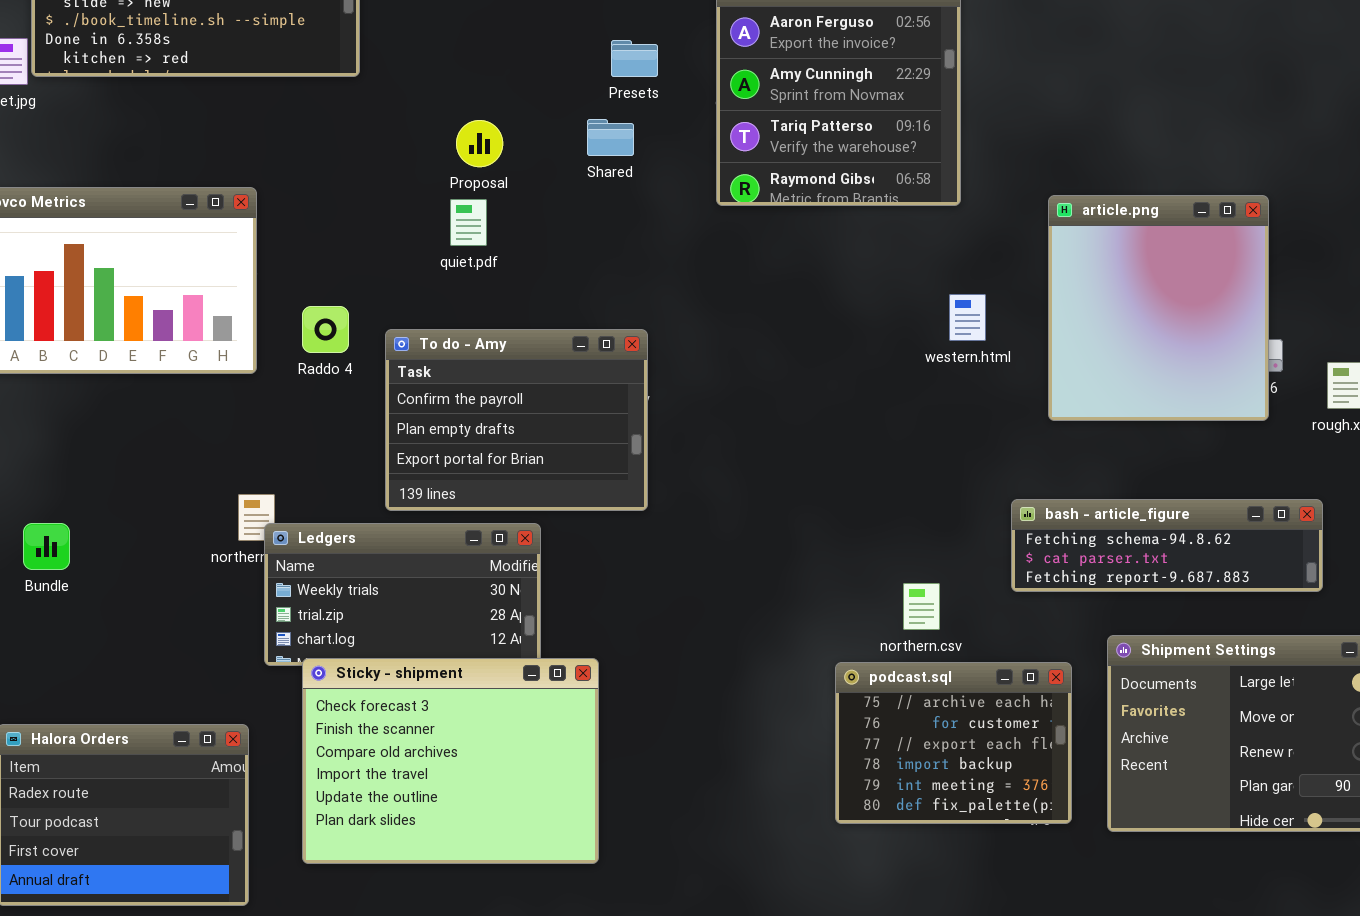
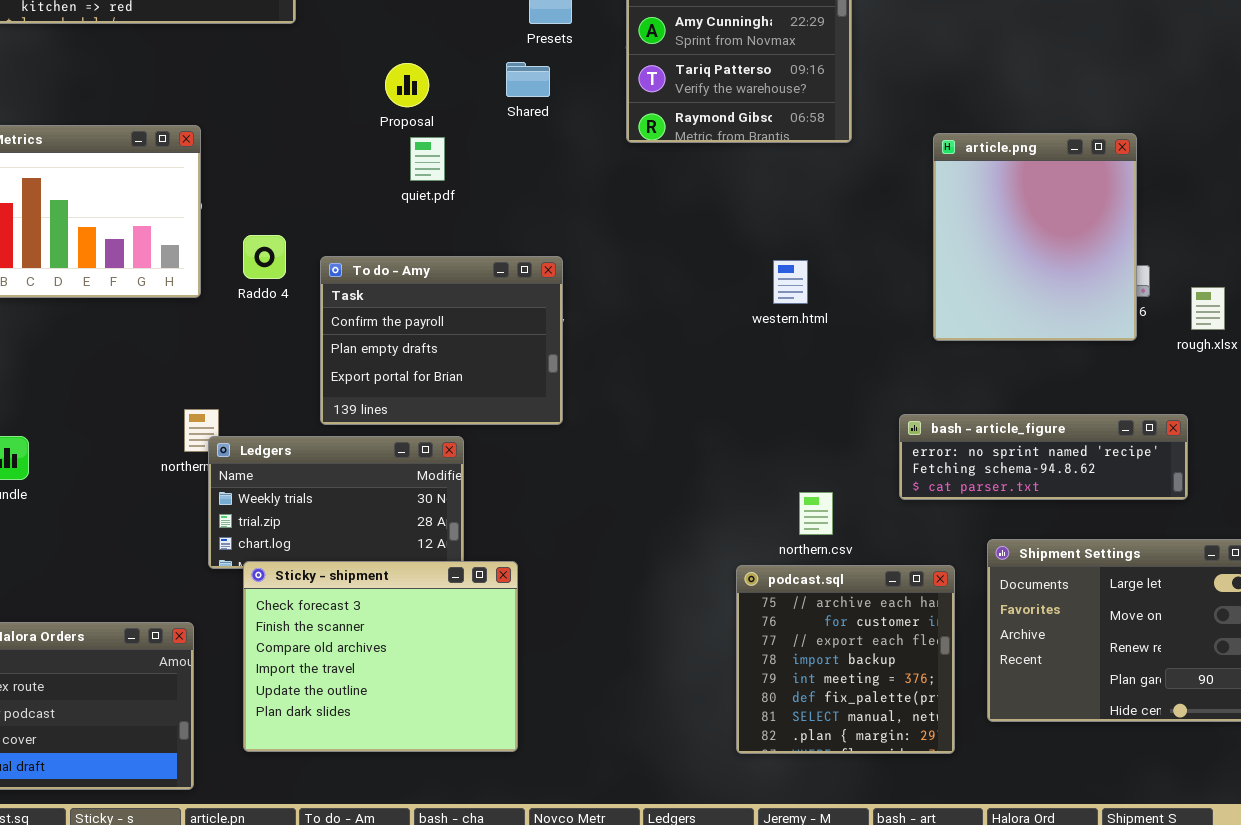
quiet.pdf: [450,199,487,246] -> [410,137,445,181], moved
western.html: [949,294,986,341] -> [773,260,808,304], moved
bash - article_figure: [1011,499,1323,592] -> [899,414,1188,500], scrolled up 1 row
podcast.sql: [835,662,1072,824] -> [736,565,955,754], resized

